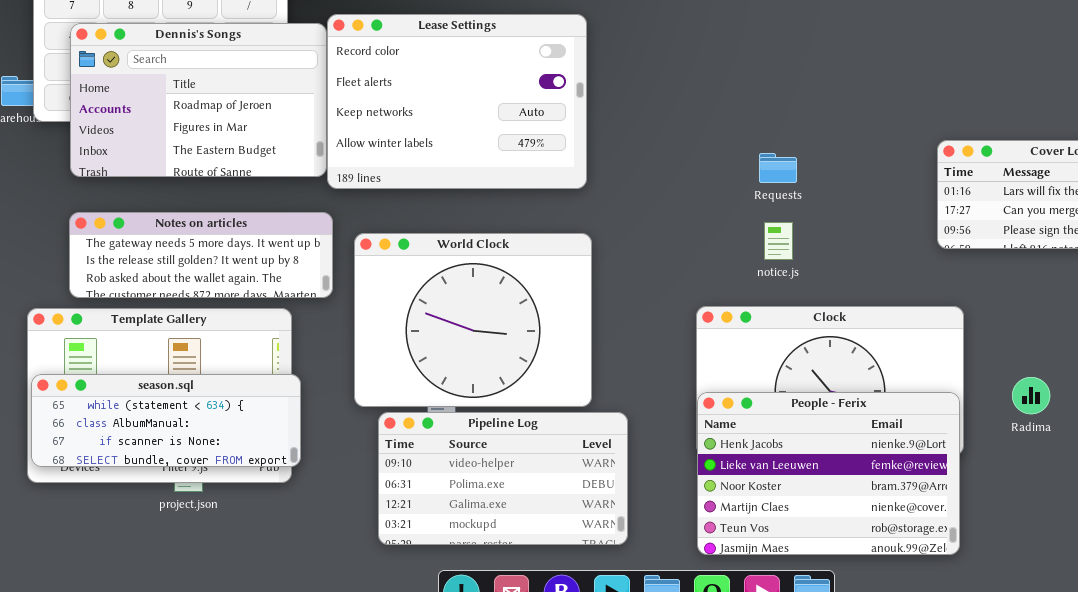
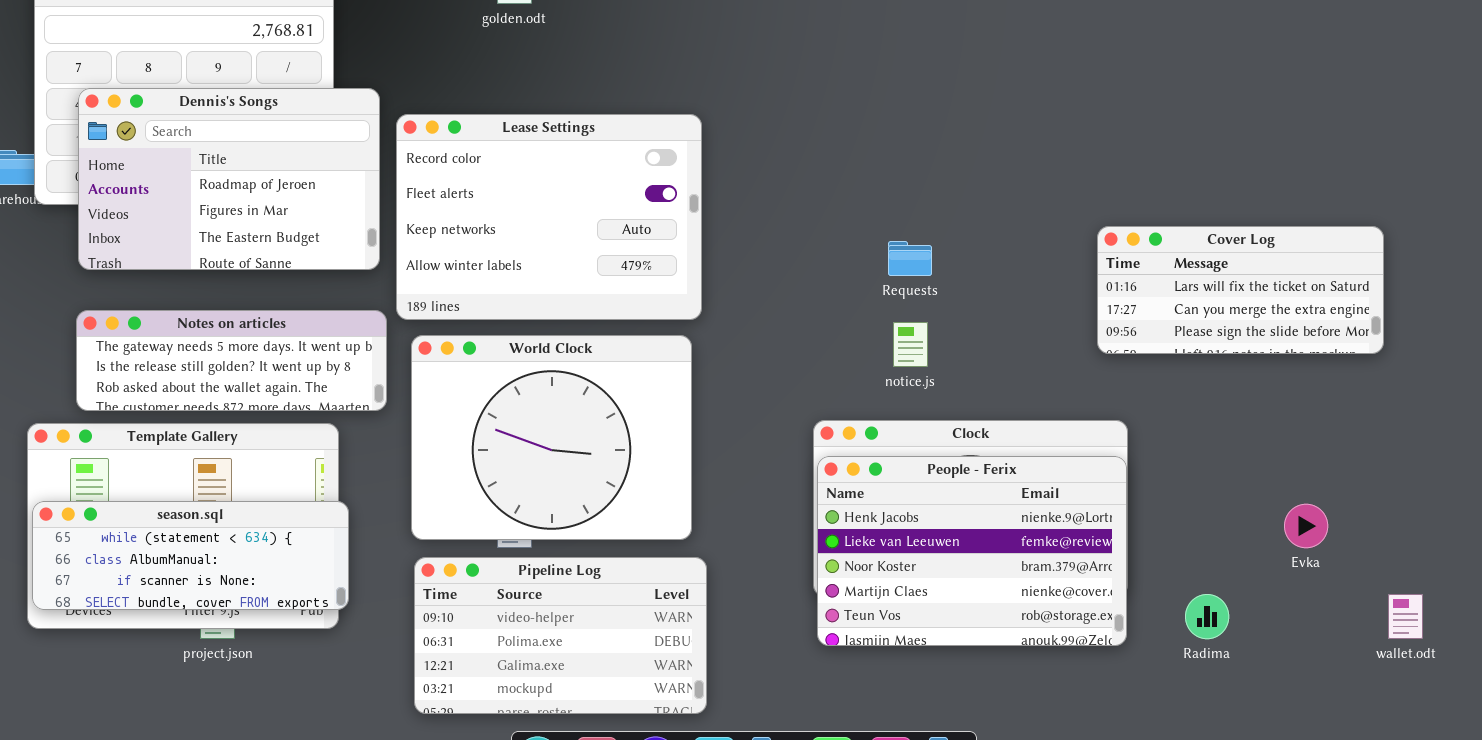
Lease Settings: [327,14,587,189] -> [396,114,702,320], moved
Radima: [1012,377,1050,414] -> [1185,594,1229,639], moved
People - Ferix: [697,392,960,555] -> [817,456,1127,646], moved
Pipeline Log: [378,412,628,545] -> [414,557,707,714], moved

